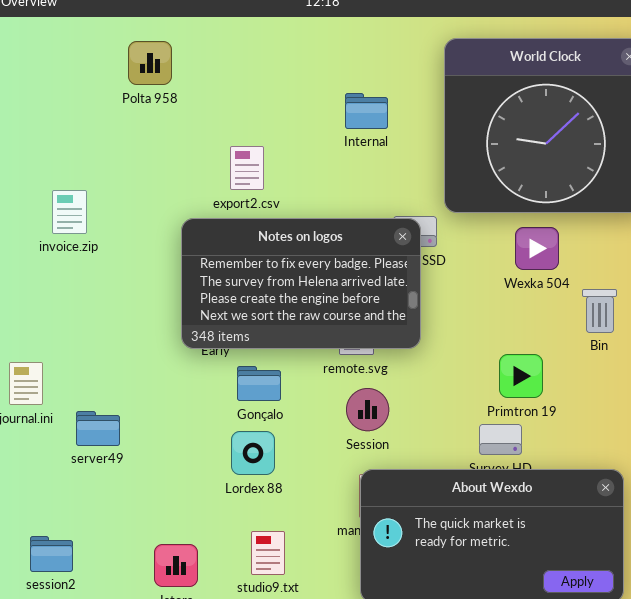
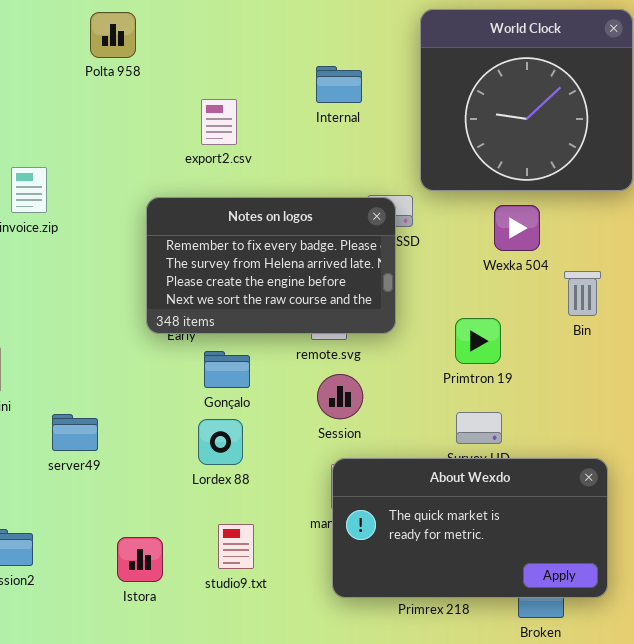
export2.csv: [230,146,264,190] -> [201,99,237,145], moved
Primtron 19: [499,354,543,398] -> [455,318,501,364], moved
server49: [76,411,120,446] -> [52,414,98,451], moved

